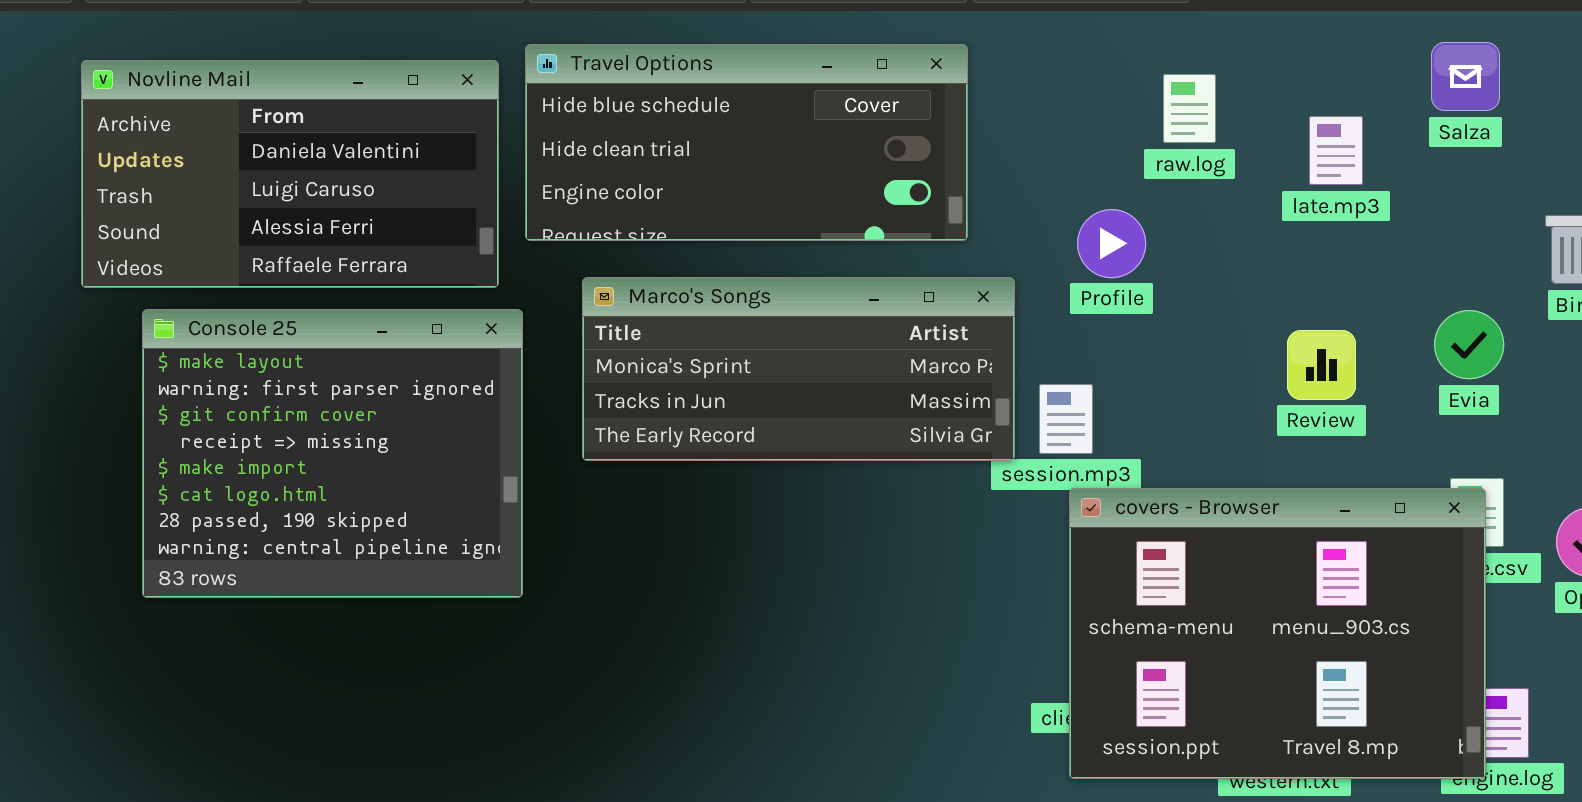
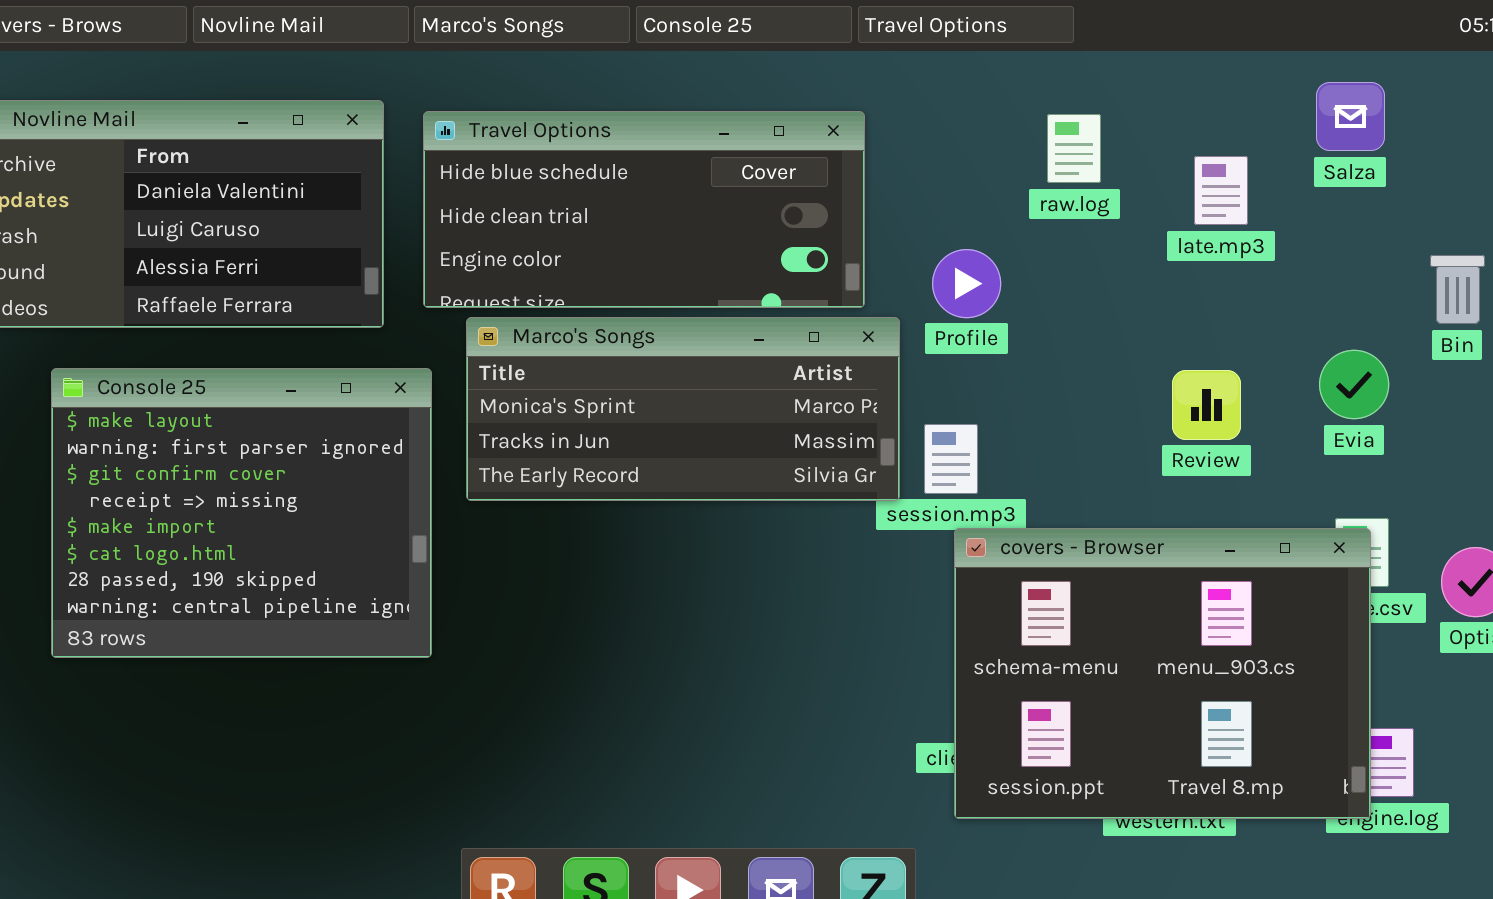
Travel Options: [525,44,968,241] -> [423,111,865,308], moved
Profile: [1077,209,1146,278] -> [932,249,1001,318], moved
Console 25: [142,309,523,598] -> [51,368,432,658], moved

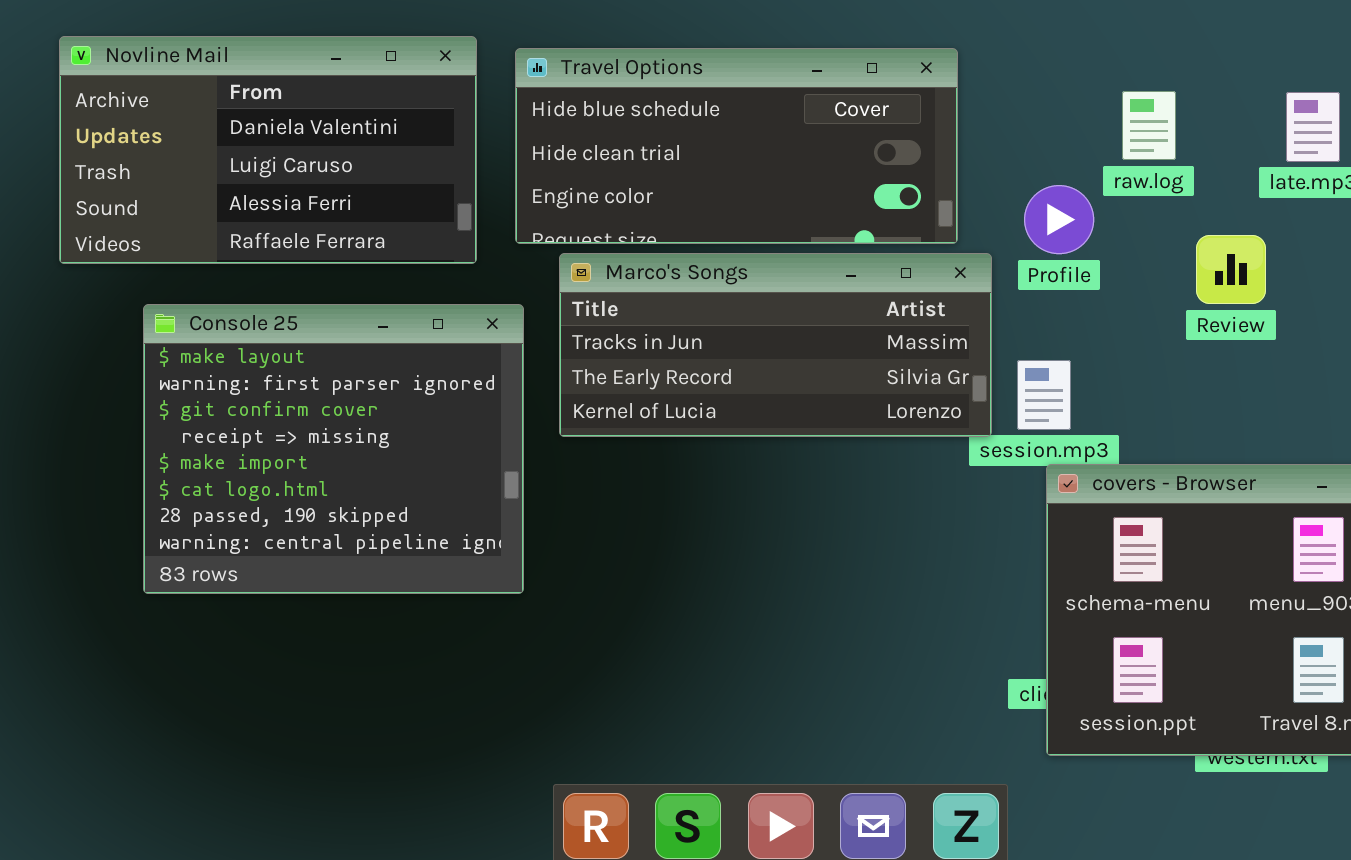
raw.log: [1047,114,1101,183] -> [1122,91,1176,160], moved
Marco's Songs: [466,317,900,501] -> [559,253,992,437], scrolled down 1 row
Review: [1172,370,1241,440] -> [1196,235,1266,304], moved

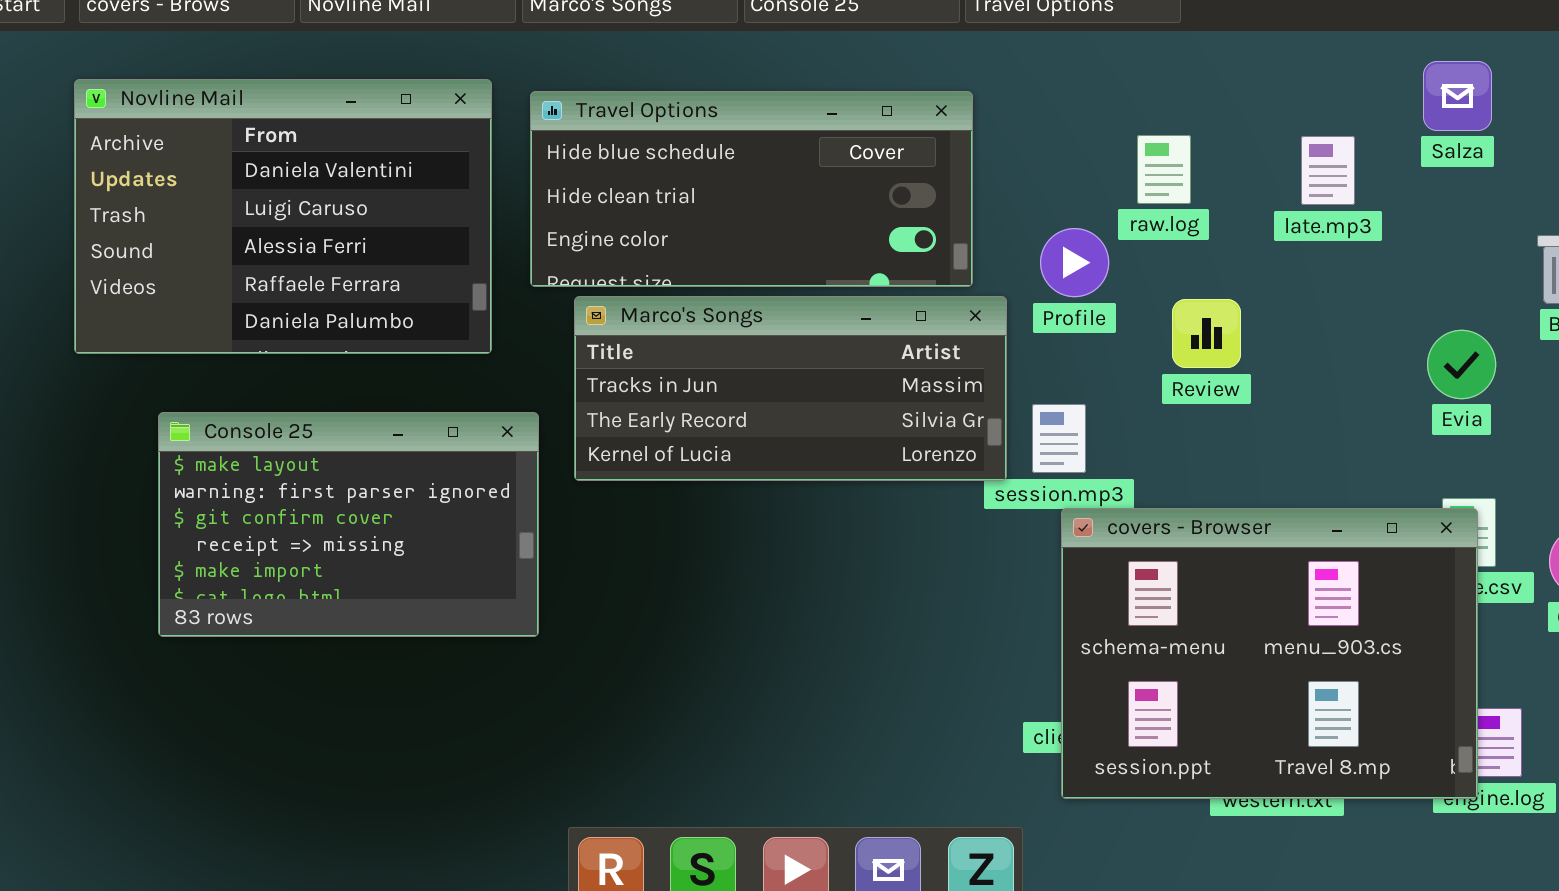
Novline Mail: [59,36,477,264] -> [74,79,492,354], resized
Review: [1196,235,1266,304] -> [1172,299,1241,368], moved
Console 25: [143,304,524,594] -> [158,412,539,637], resized

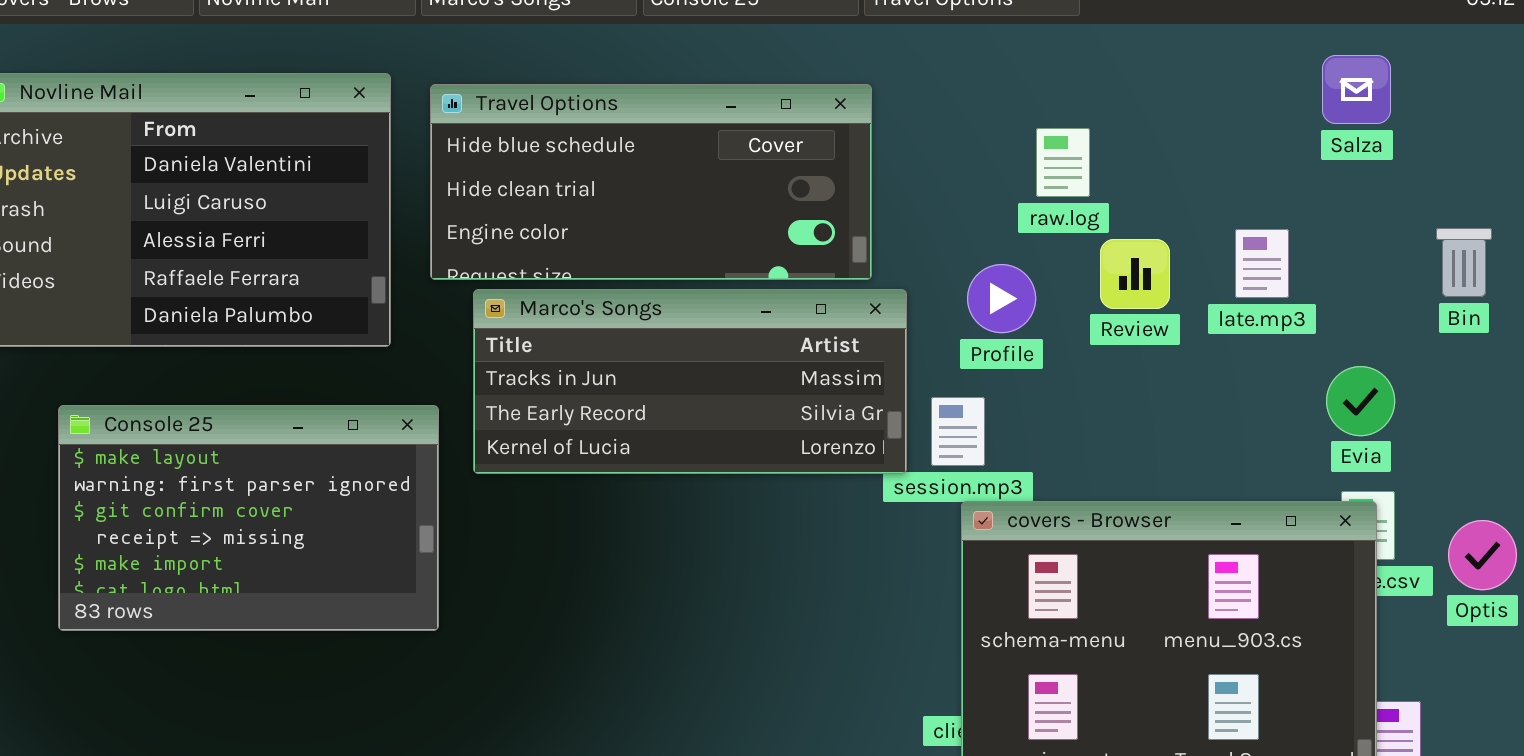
late.mp3: [1301,136,1355,205] -> [1235,229,1289,298], moved
Profile: [1040,228,1109,297] -> [967,264,1036,333], moved
Review: [1172,299,1241,368] -> [1100,239,1170,309], moved
Evia: [1427,330,1496,399] -> [1326,366,1395,436], moved

